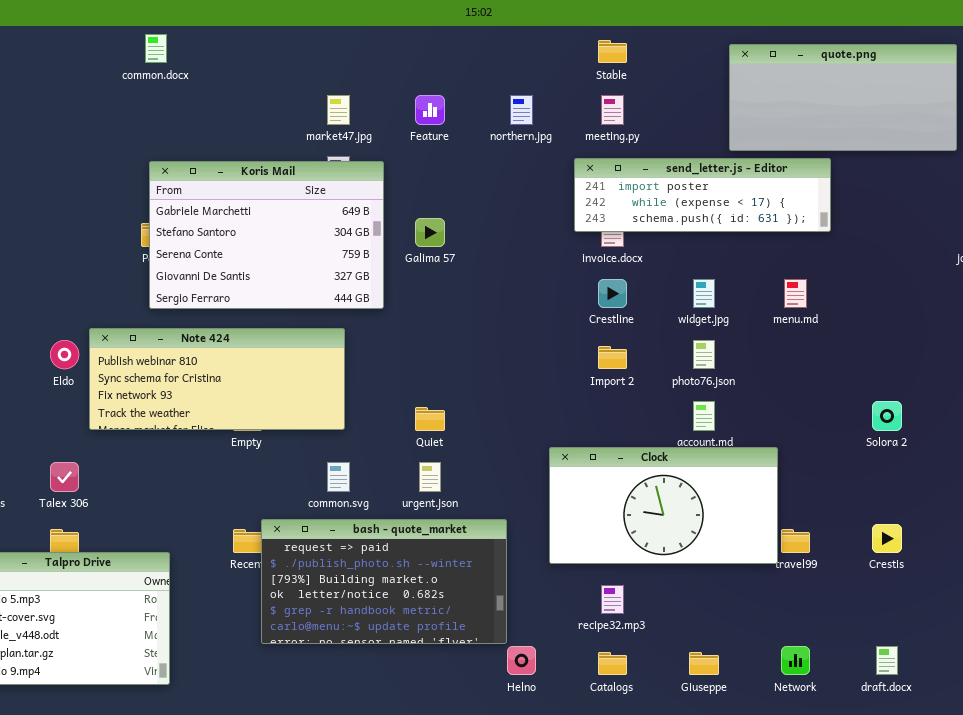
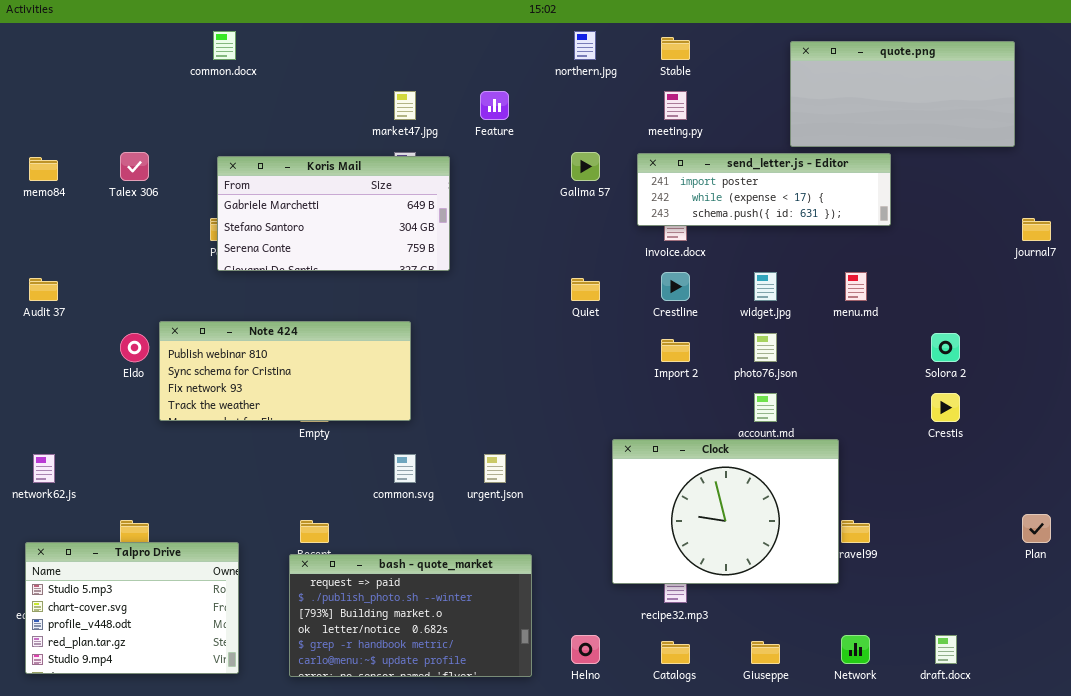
northern.jpg: [510,95,533,125] -> [574,31,596,60], moved
Koris Mail: [149,161,384,309] -> [217,156,450,271], resized
Galima 57: [415,218,445,247] -> [571,152,600,181], moved
Solora 2: [872,401,902,431] -> [931,333,960,362], moved
Quiet: [415,407,445,431] -> [571,278,600,301], moved
Clock: [549,447,778,564] -> [612,439,839,584], resized
Talex 306: [50,462,79,492] -> [120,152,149,181], moved
bash - quote_market: [261,519,507,644] -> [289,554,532,677], moved
Crestis: [872,524,902,553] -> [931,393,960,422], moved

